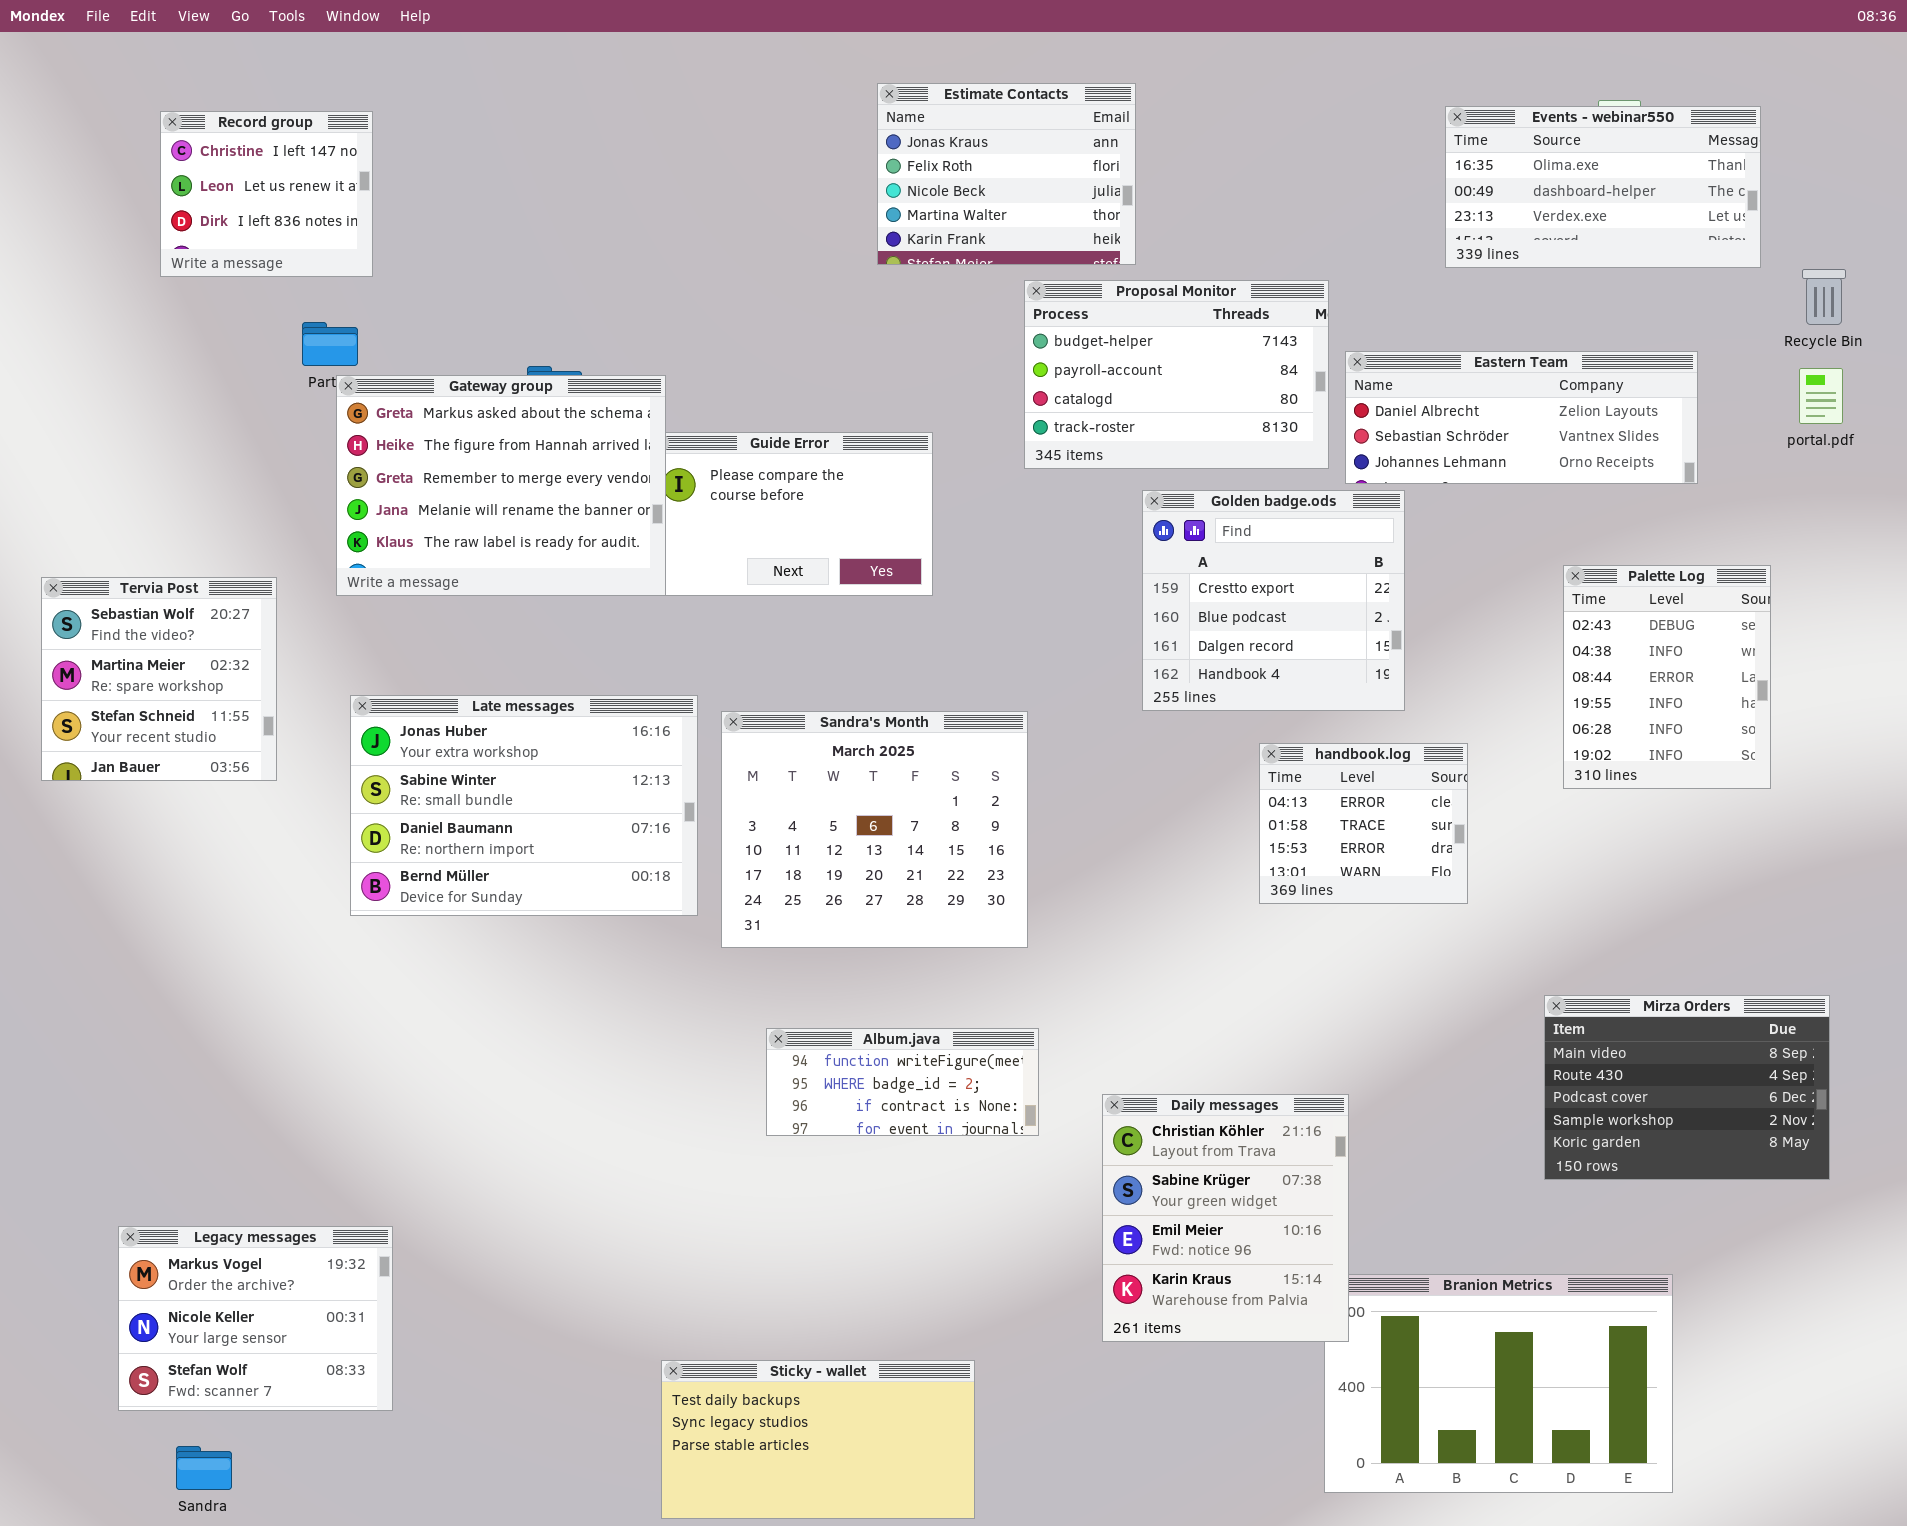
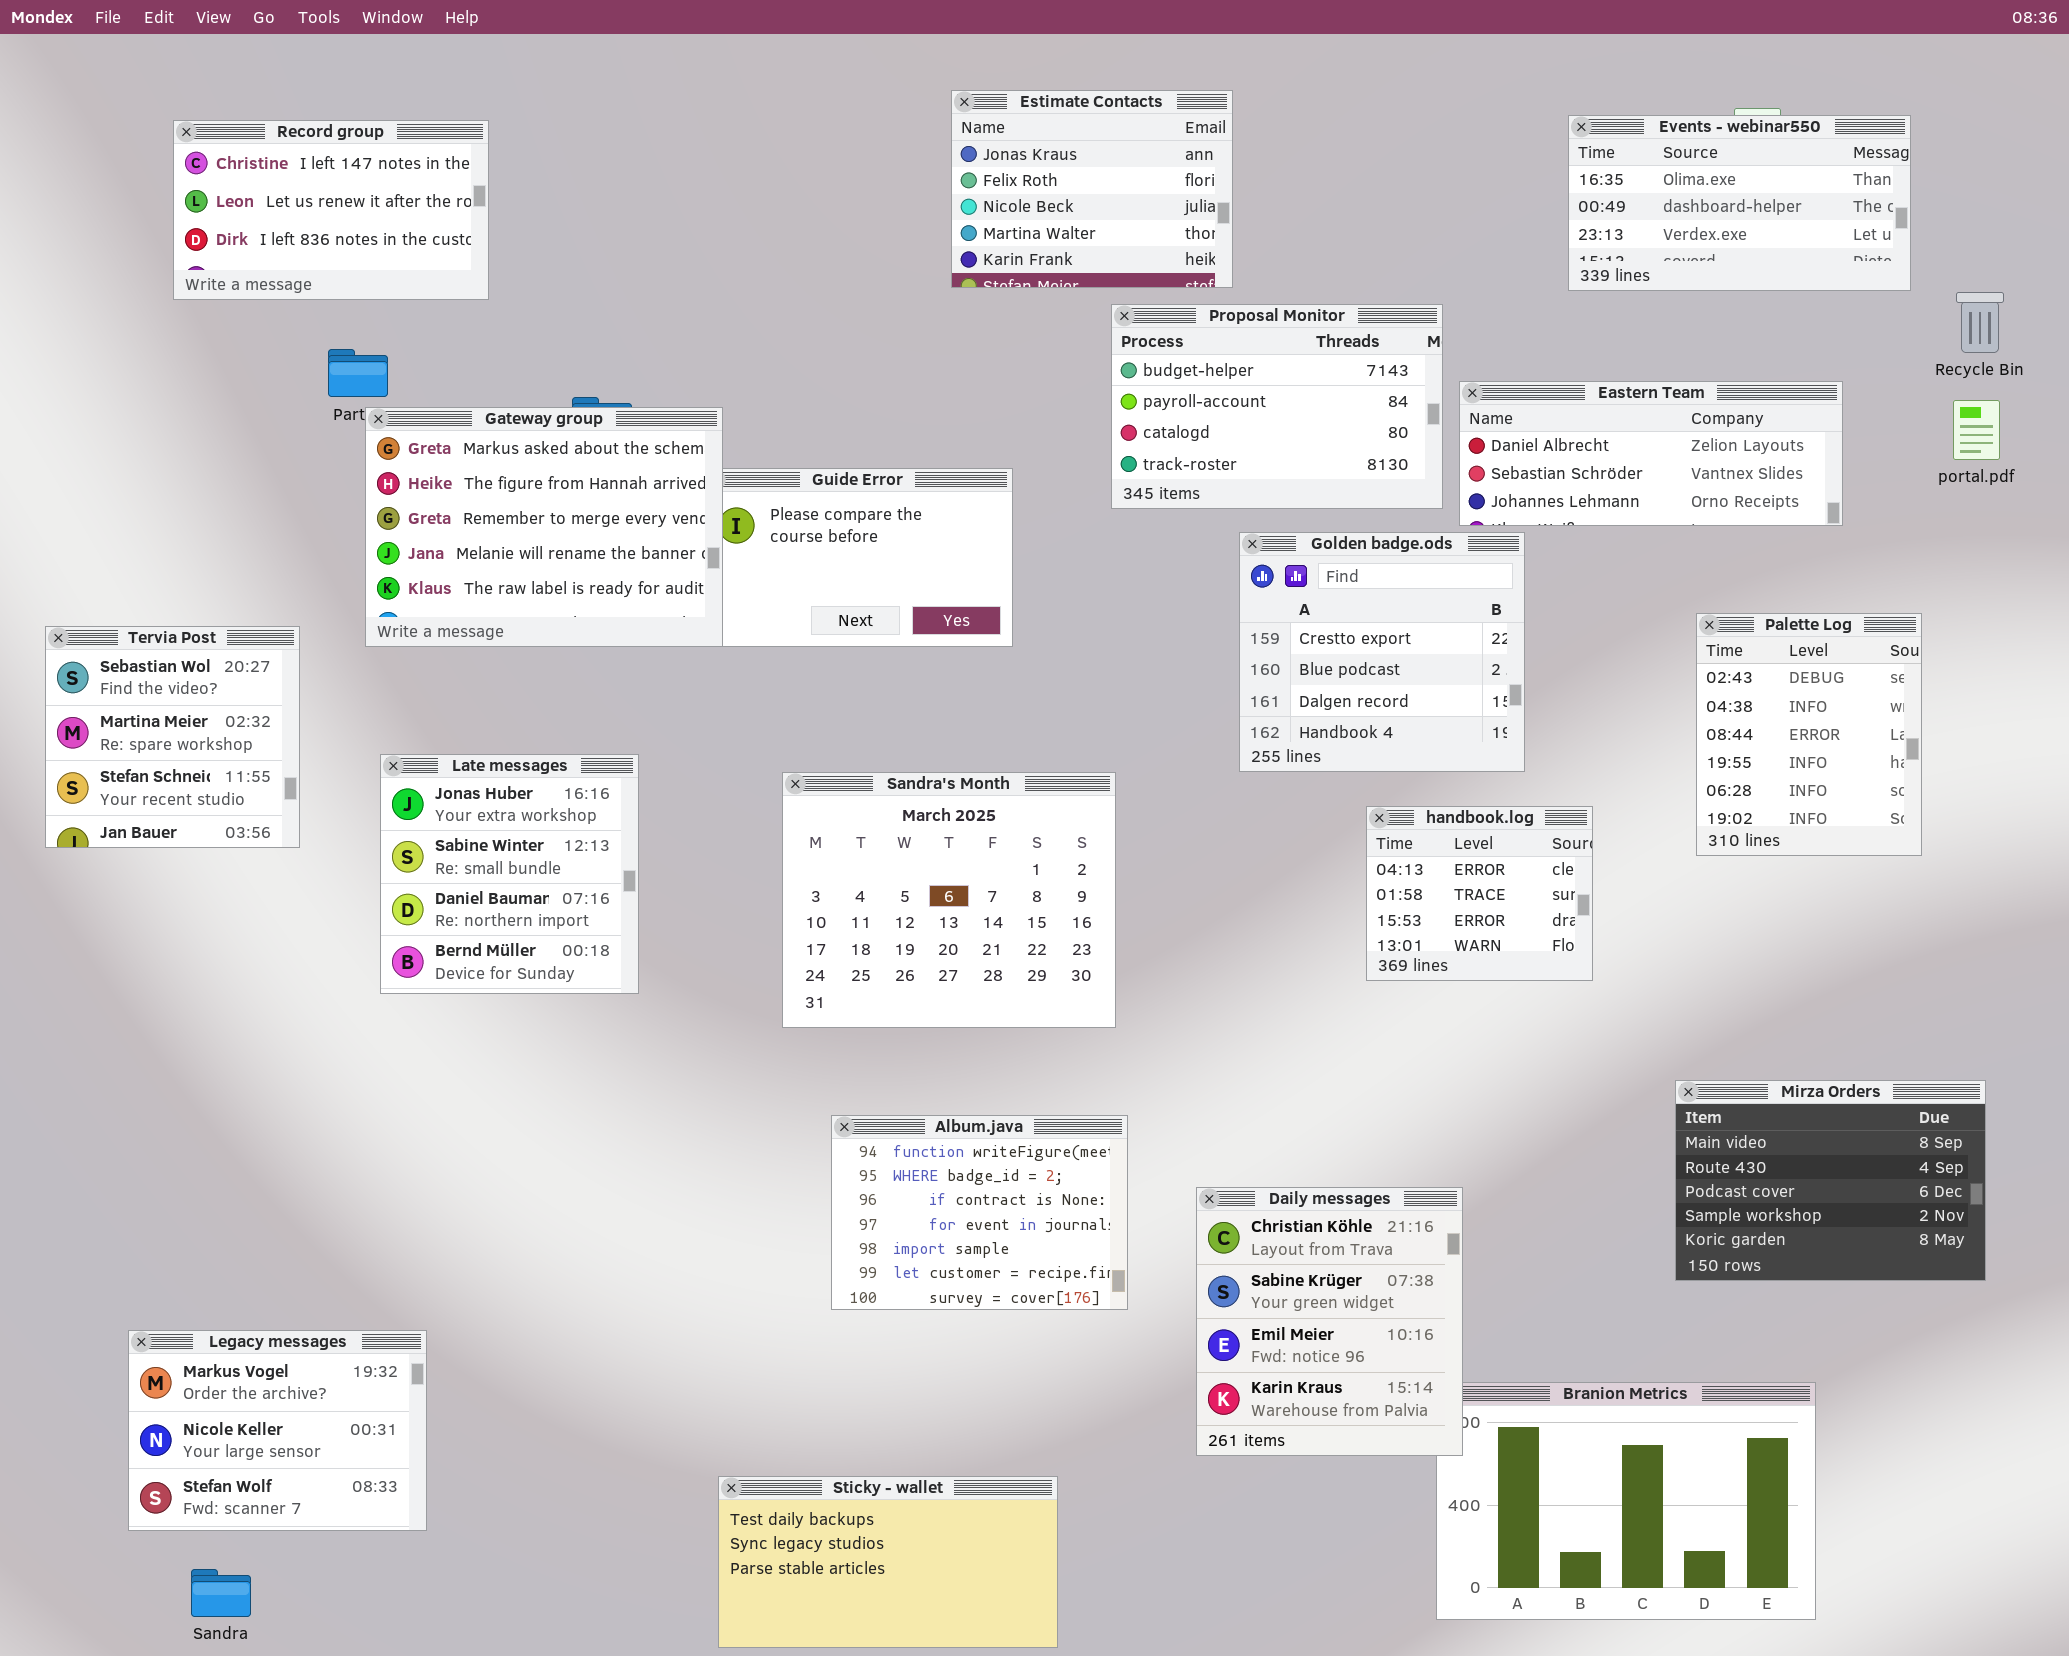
Record group: [160,111,373,277] -> [173,120,489,300], resized
Late messages: [350,695,698,916] -> [380,754,639,994], resized
Album.java: [766,1028,1039,1136] -> [831,1115,1128,1310], resized

